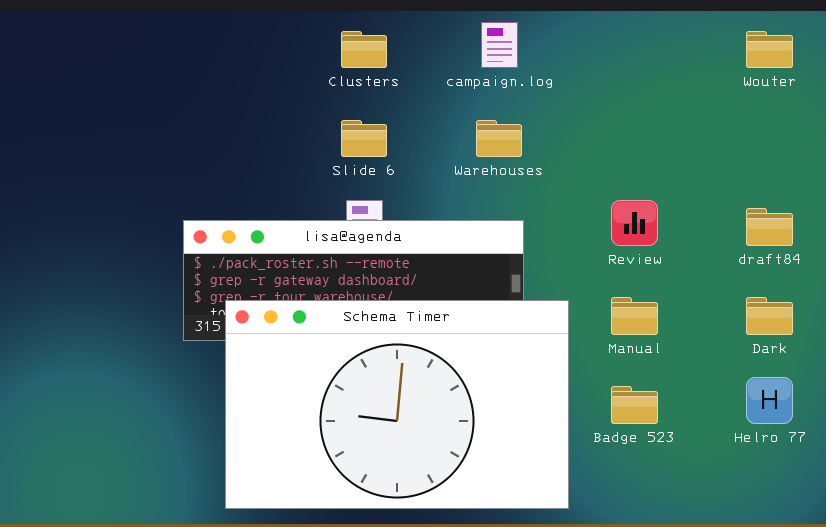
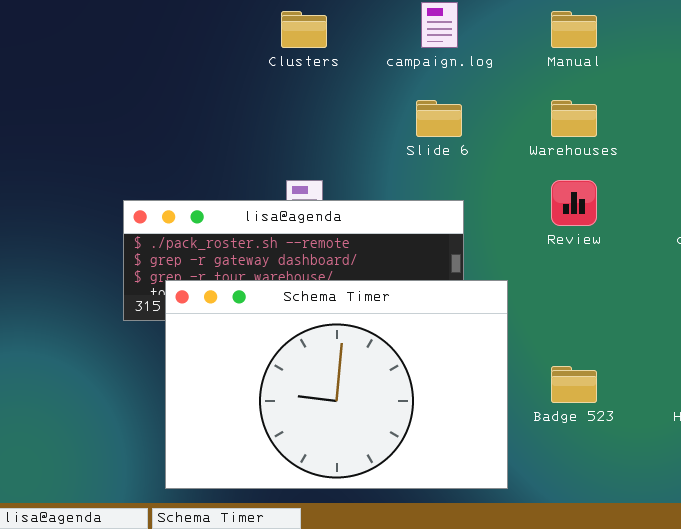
Slide 6: [341,120,387,157] -> [416,100,462,137], moved
Warehouses: [476,120,522,157] -> [551,100,597,137], moved
Manual: [611,297,658,335] -> [551,11,597,48], moved

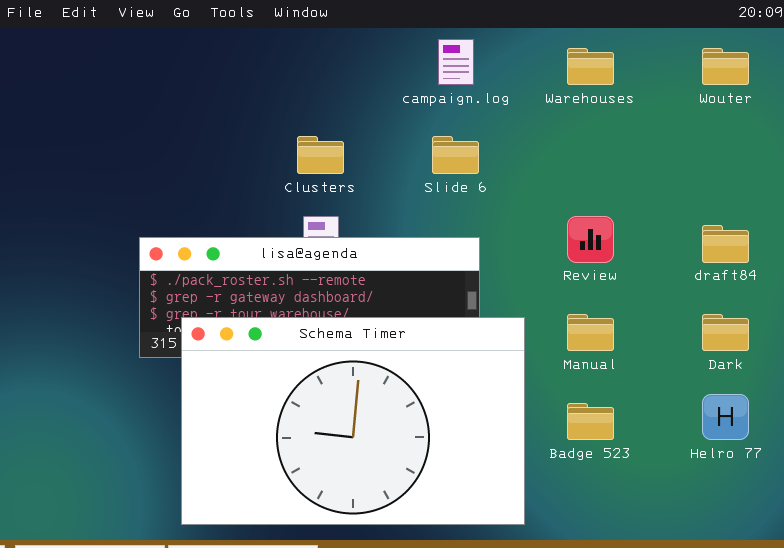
Clusters: [281,11,327,48] -> [297,136,344,174], moved
Manual: [551,11,597,48] -> [567,314,614,351], moved
Warehouses: [551,100,597,137] -> [567,48,614,85], moved

